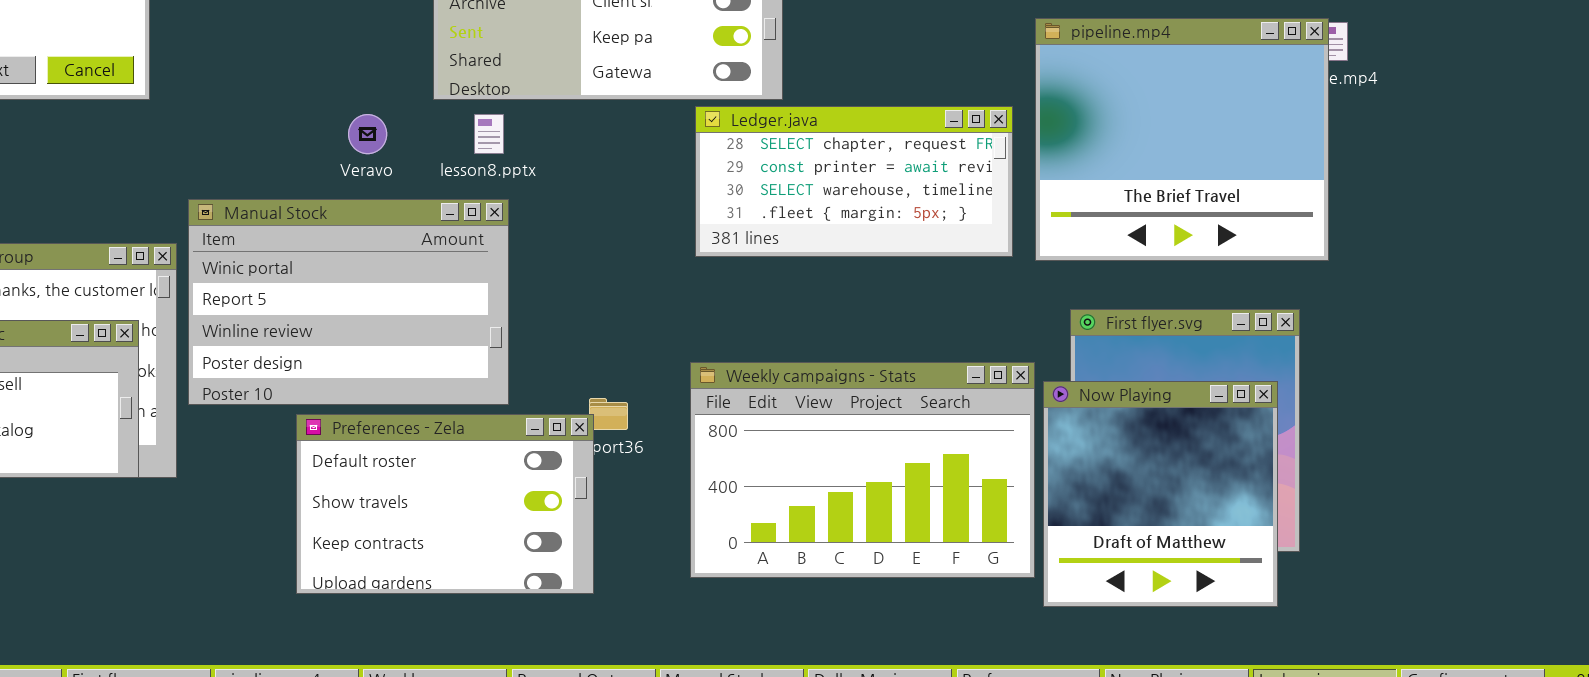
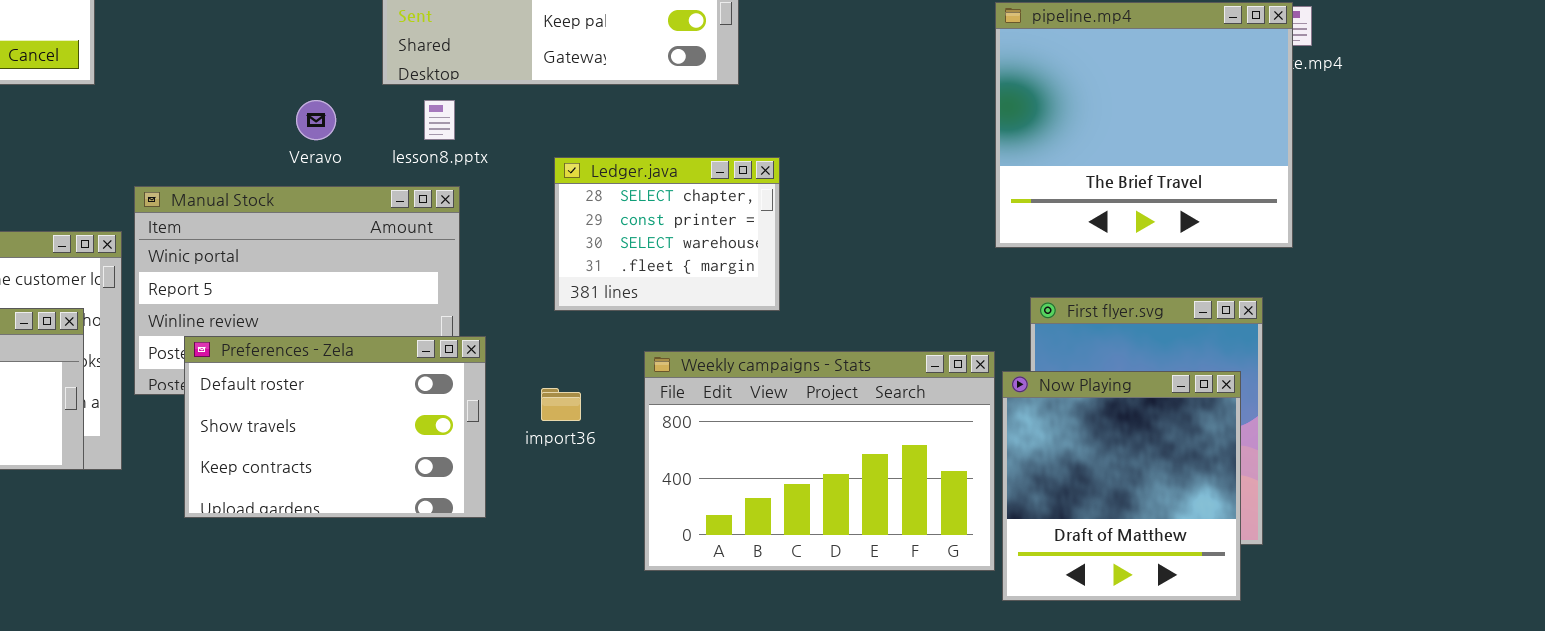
Ledger.java: [695,106,1013,257] -> [554,157,780,311], moved, resized
Preferences - Zela: [296,414,594,594] -> [184,336,486,518], moved

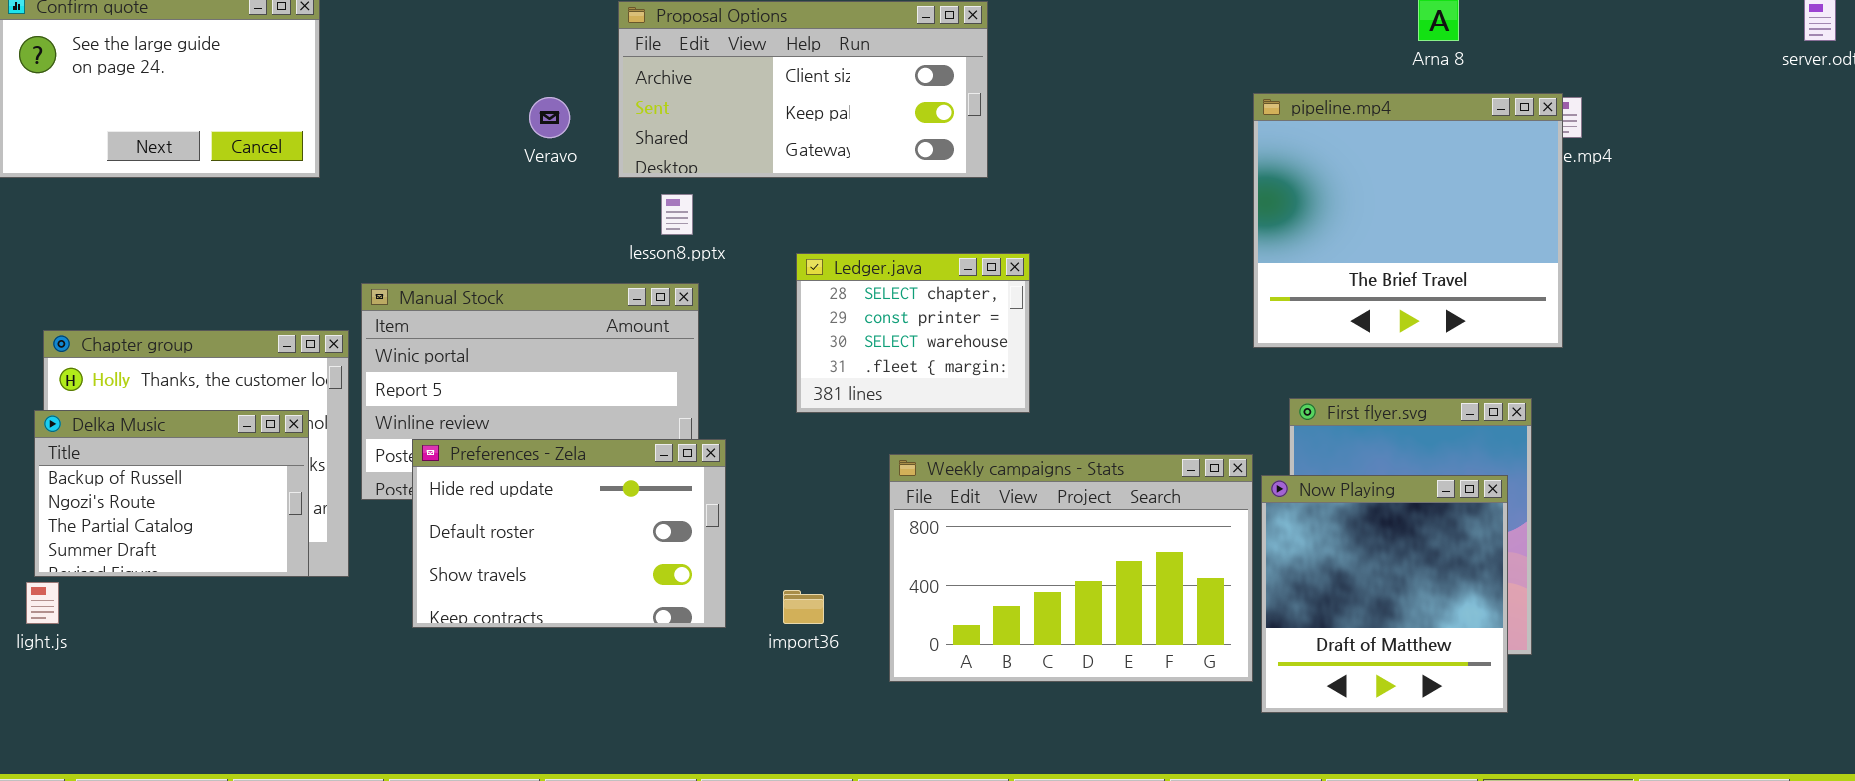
Veravo: [296,100,336,140] -> [529,97,570,138], moved
Preferences - Zela: [184,336,486,518] -> [412,439,726,628], scrolled up 1 row
import36: [541,388,581,421] -> [783,590,824,624], moved

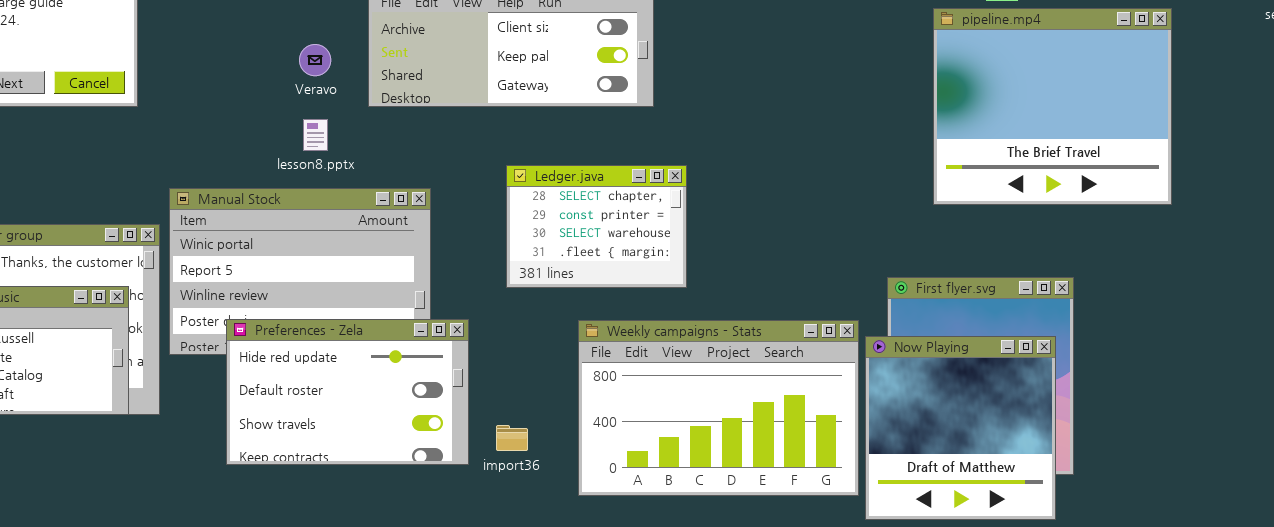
pipeline.mp4: [1253,93,1563,348] -> [933,8,1172,205], moved
lesson8.pptx: [661,194,693,235] -> [303,119,328,151], moved
Preferences - Zela: [412,439,726,628] -> [226,319,469,465], moved

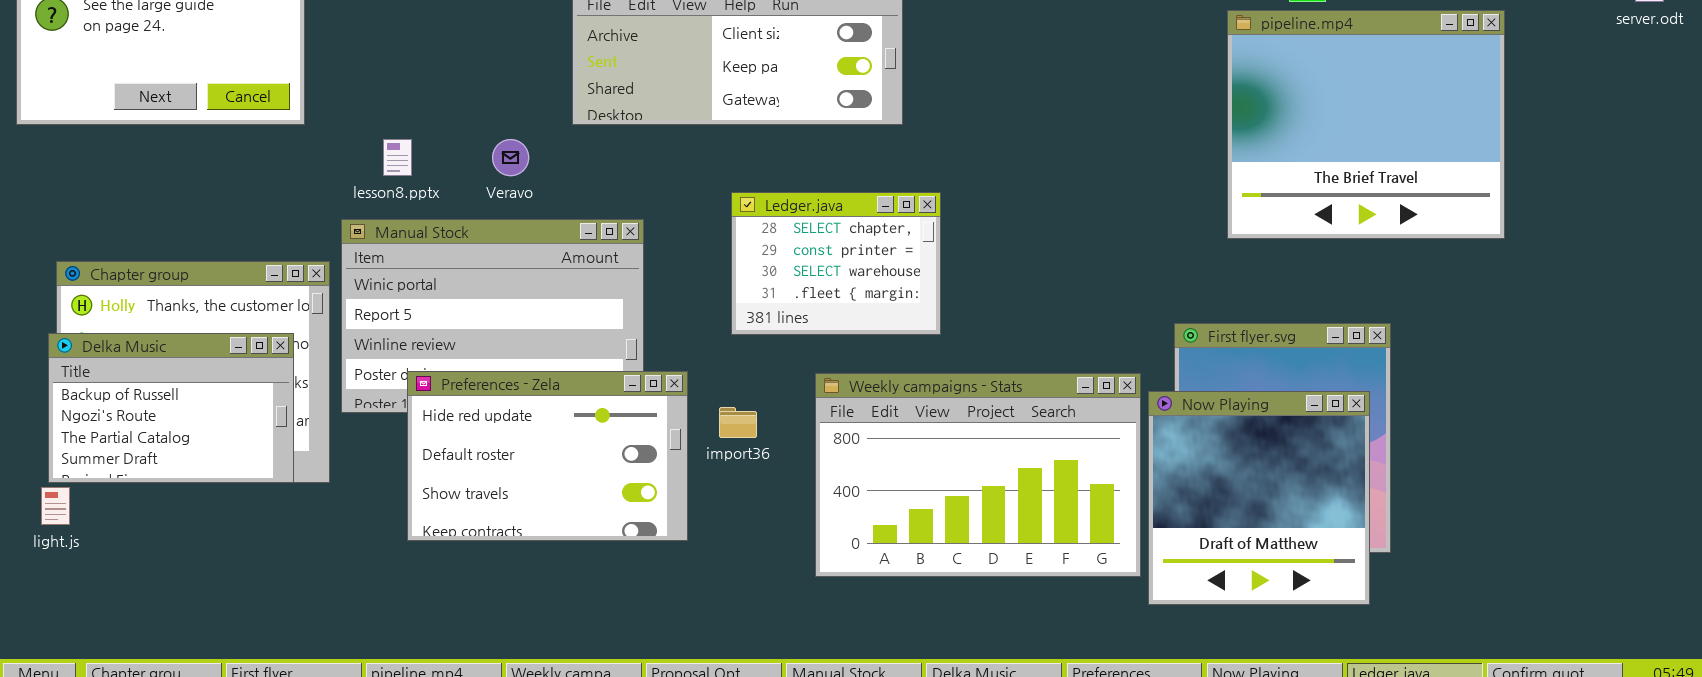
Veravo: [299,44,331,76] -> [492,139,529,176], moved
lesson8.pptx: [303,119,328,151] -> [383,139,412,176], moved
import36: [496,425,528,451] -> [719,407,757,438], moved

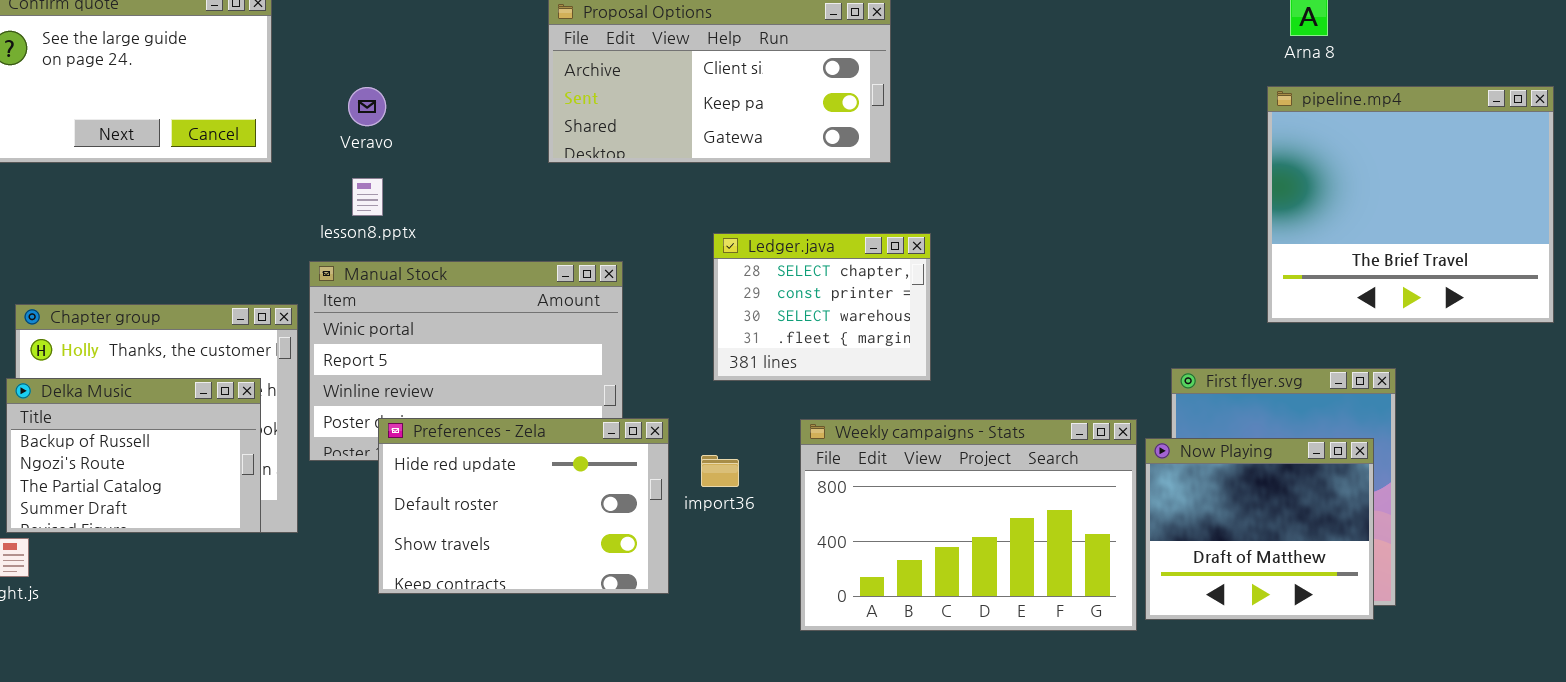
pipeline.mp4: [1227,10,1505,239] -> [1267,86,1554,323], moved
Veravo: [492,139,529,176] -> [348,87,386,126], moved
Now Playing: [1148,391,1370,605] -> [1145,438,1374,620], resized

